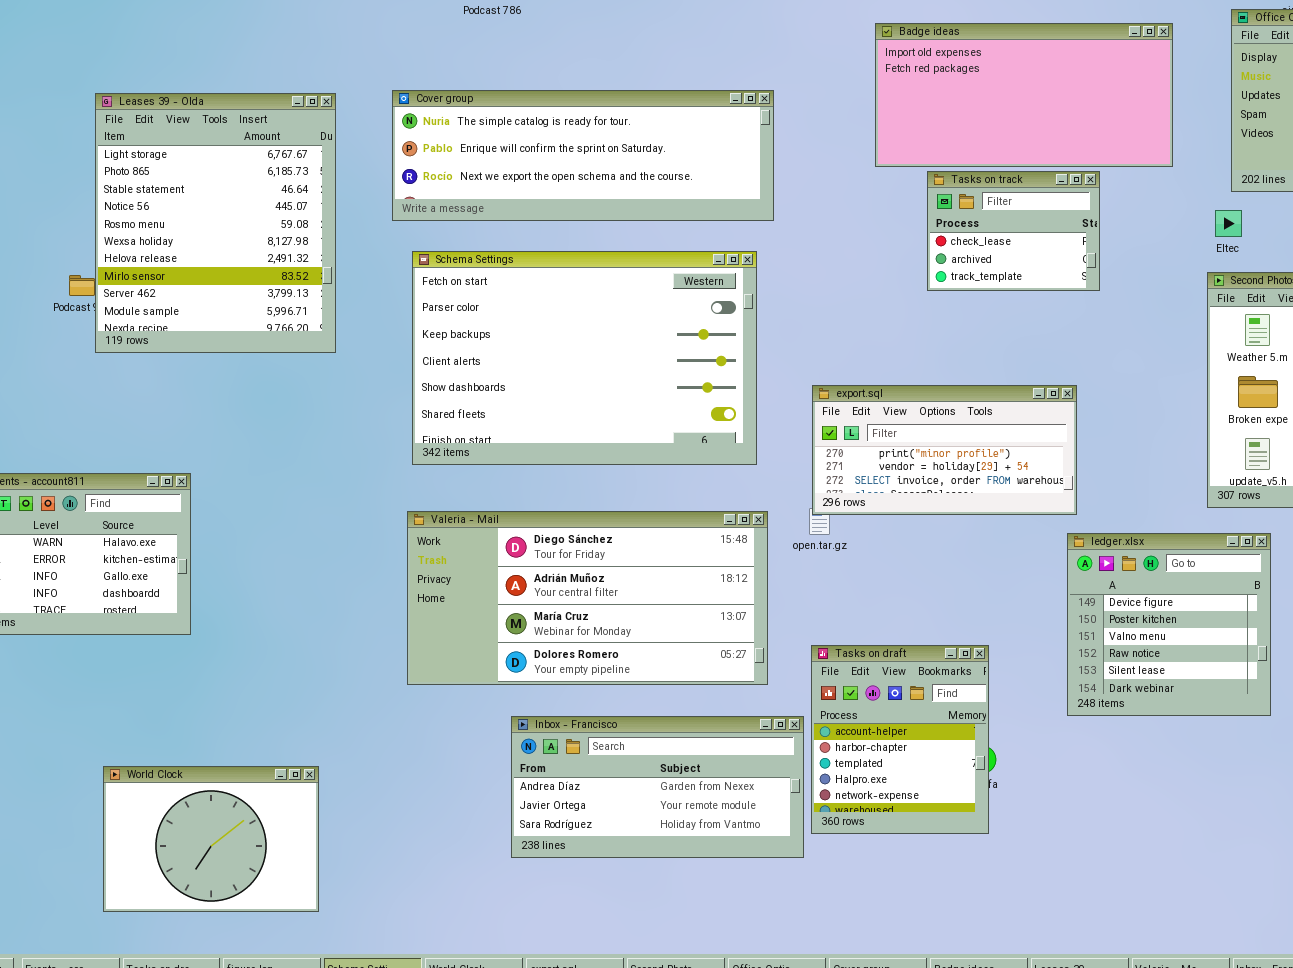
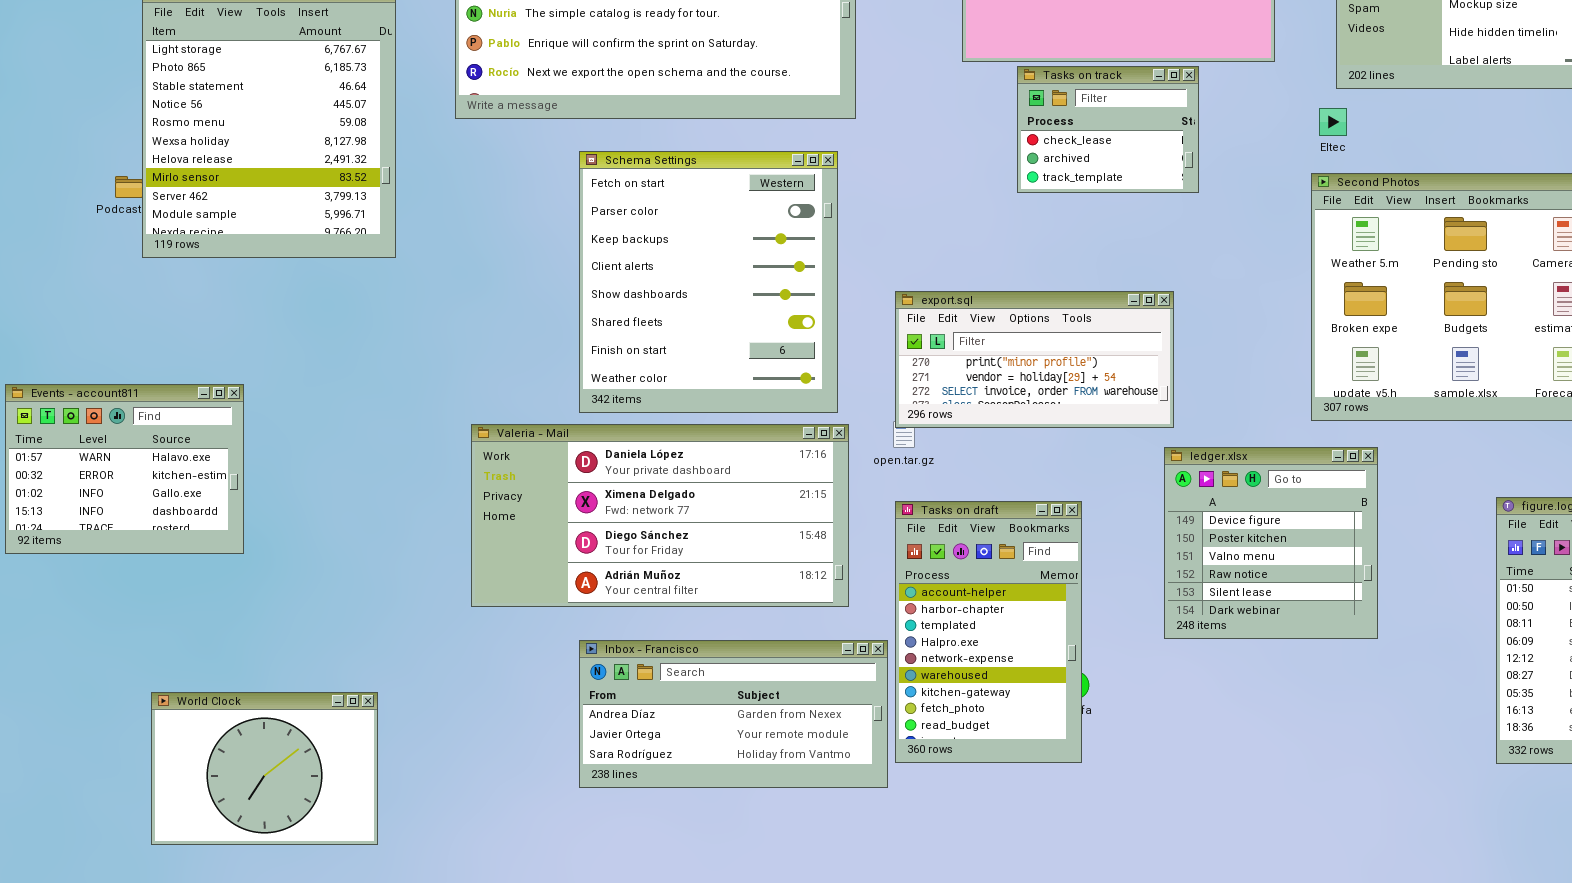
Schema Settings: [412,251,757,465] -> [579,151,838,413], resized
Valeria - Mail: [407,511,768,685] -> [471,424,849,607], scrolled up 2 rows
Tasks on draft: [811,645,989,834] -> [895,501,1082,763], resized

